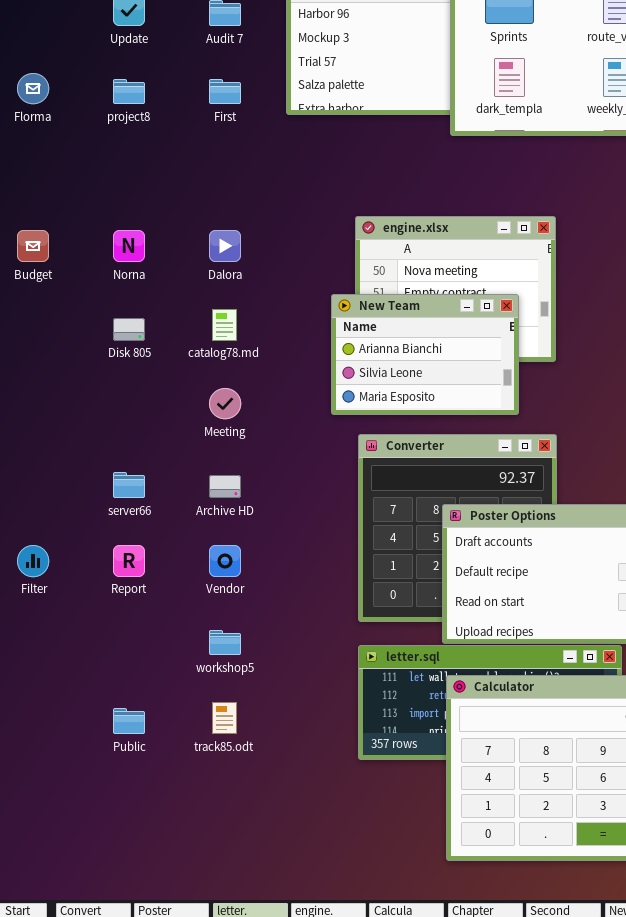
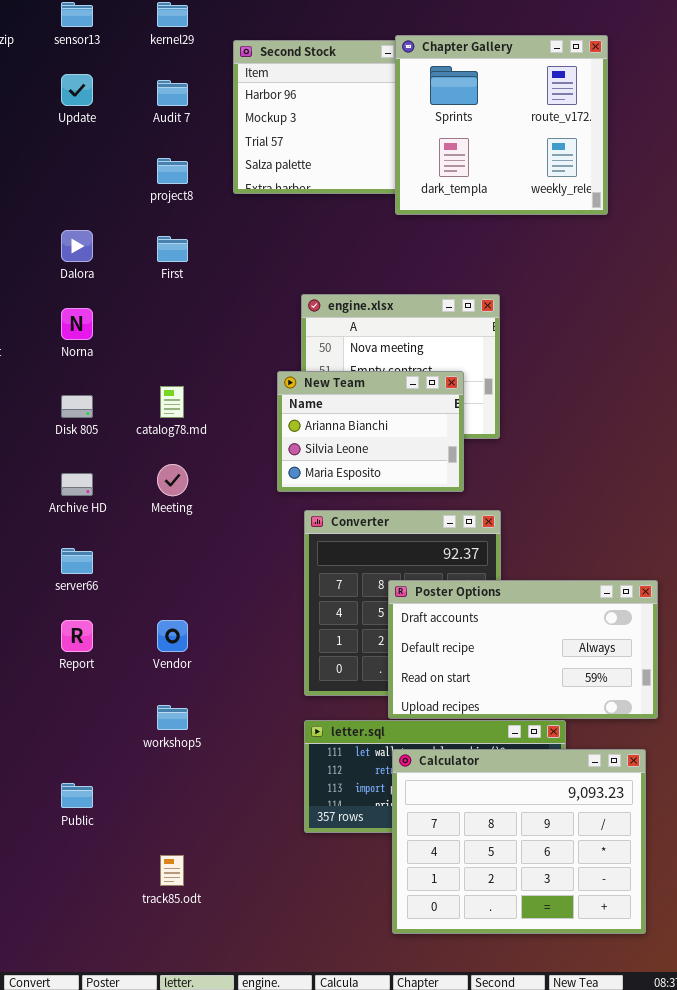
project8: [113,79,145,104] -> [157,158,188,184], moved
First: [209,79,241,104] -> [157,236,188,262], moved
Dalora: [209,230,241,262] -> [61,230,93,262], moved
Archive HD: [209,475,241,498] -> [61,473,93,496], moved
track85.odt: [212,702,237,734] -> [160,855,184,886], moved

